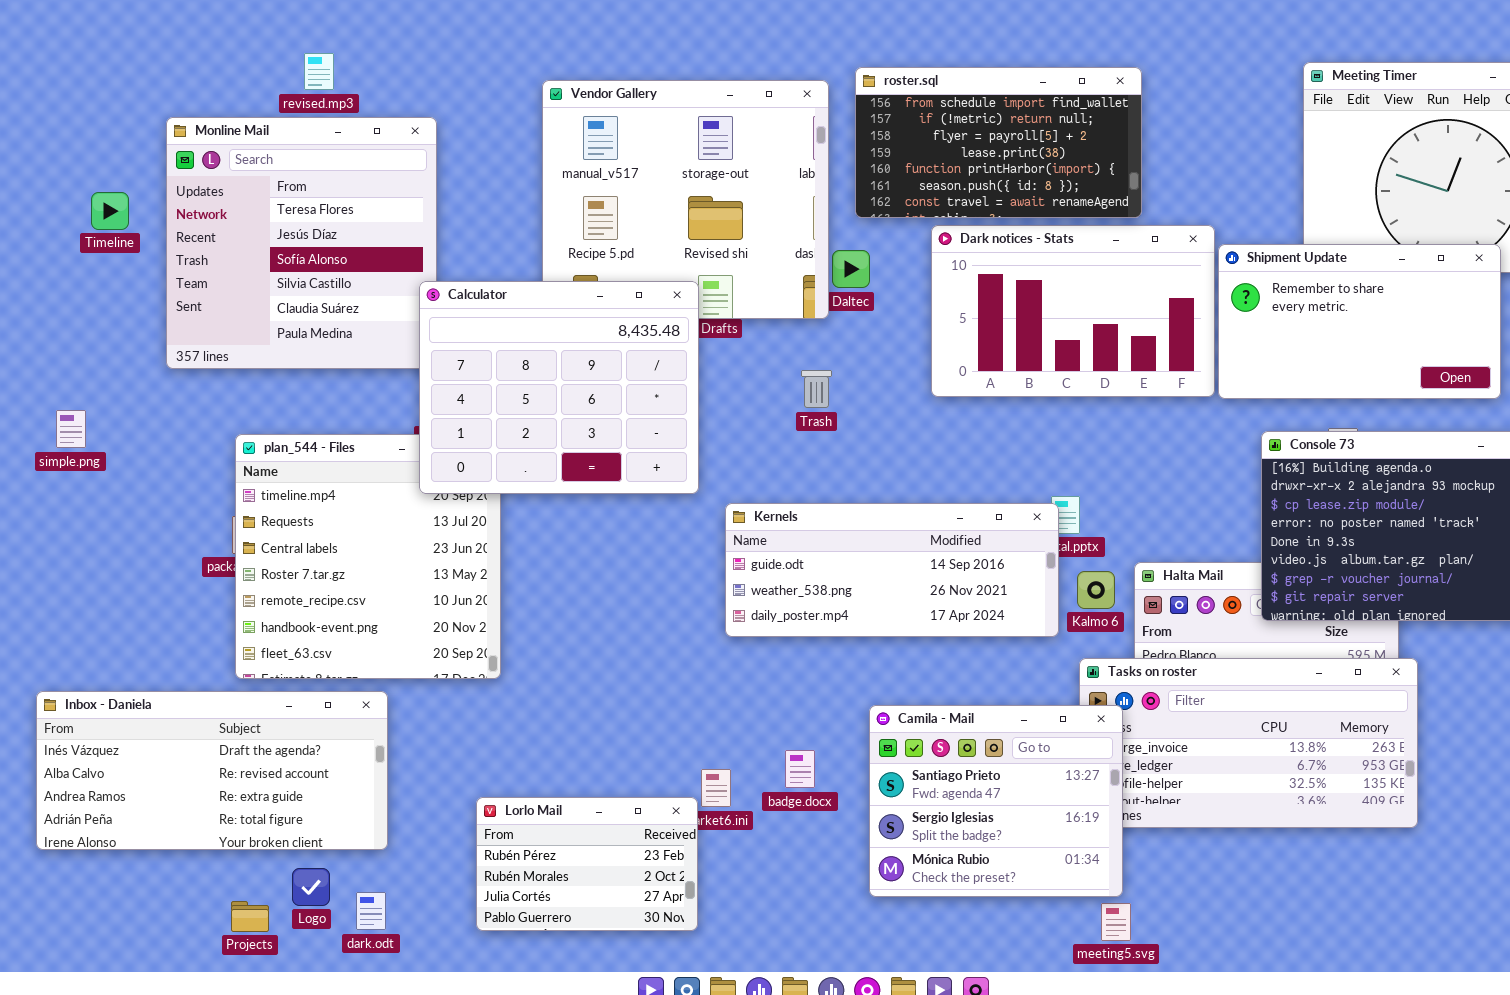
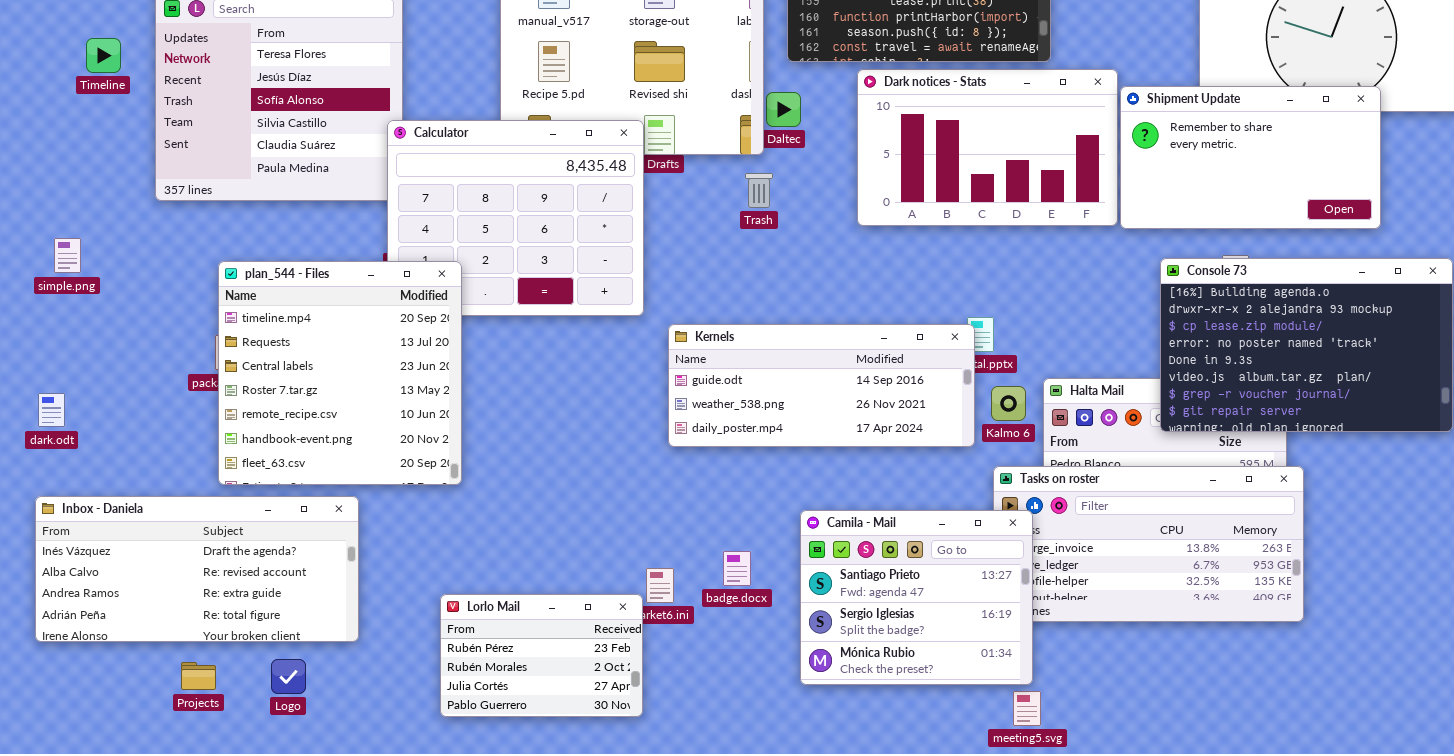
Trash: [801,370,832,408] -> [745,173,773,208], moved
plan_544 - Files: [235,434,501,679] -> [218,261,462,485], raised
dark.odt: [356,892,386,930] -> [38,393,65,427], moved
Projects: [231,901,269,932] -> [181,662,216,690], moved

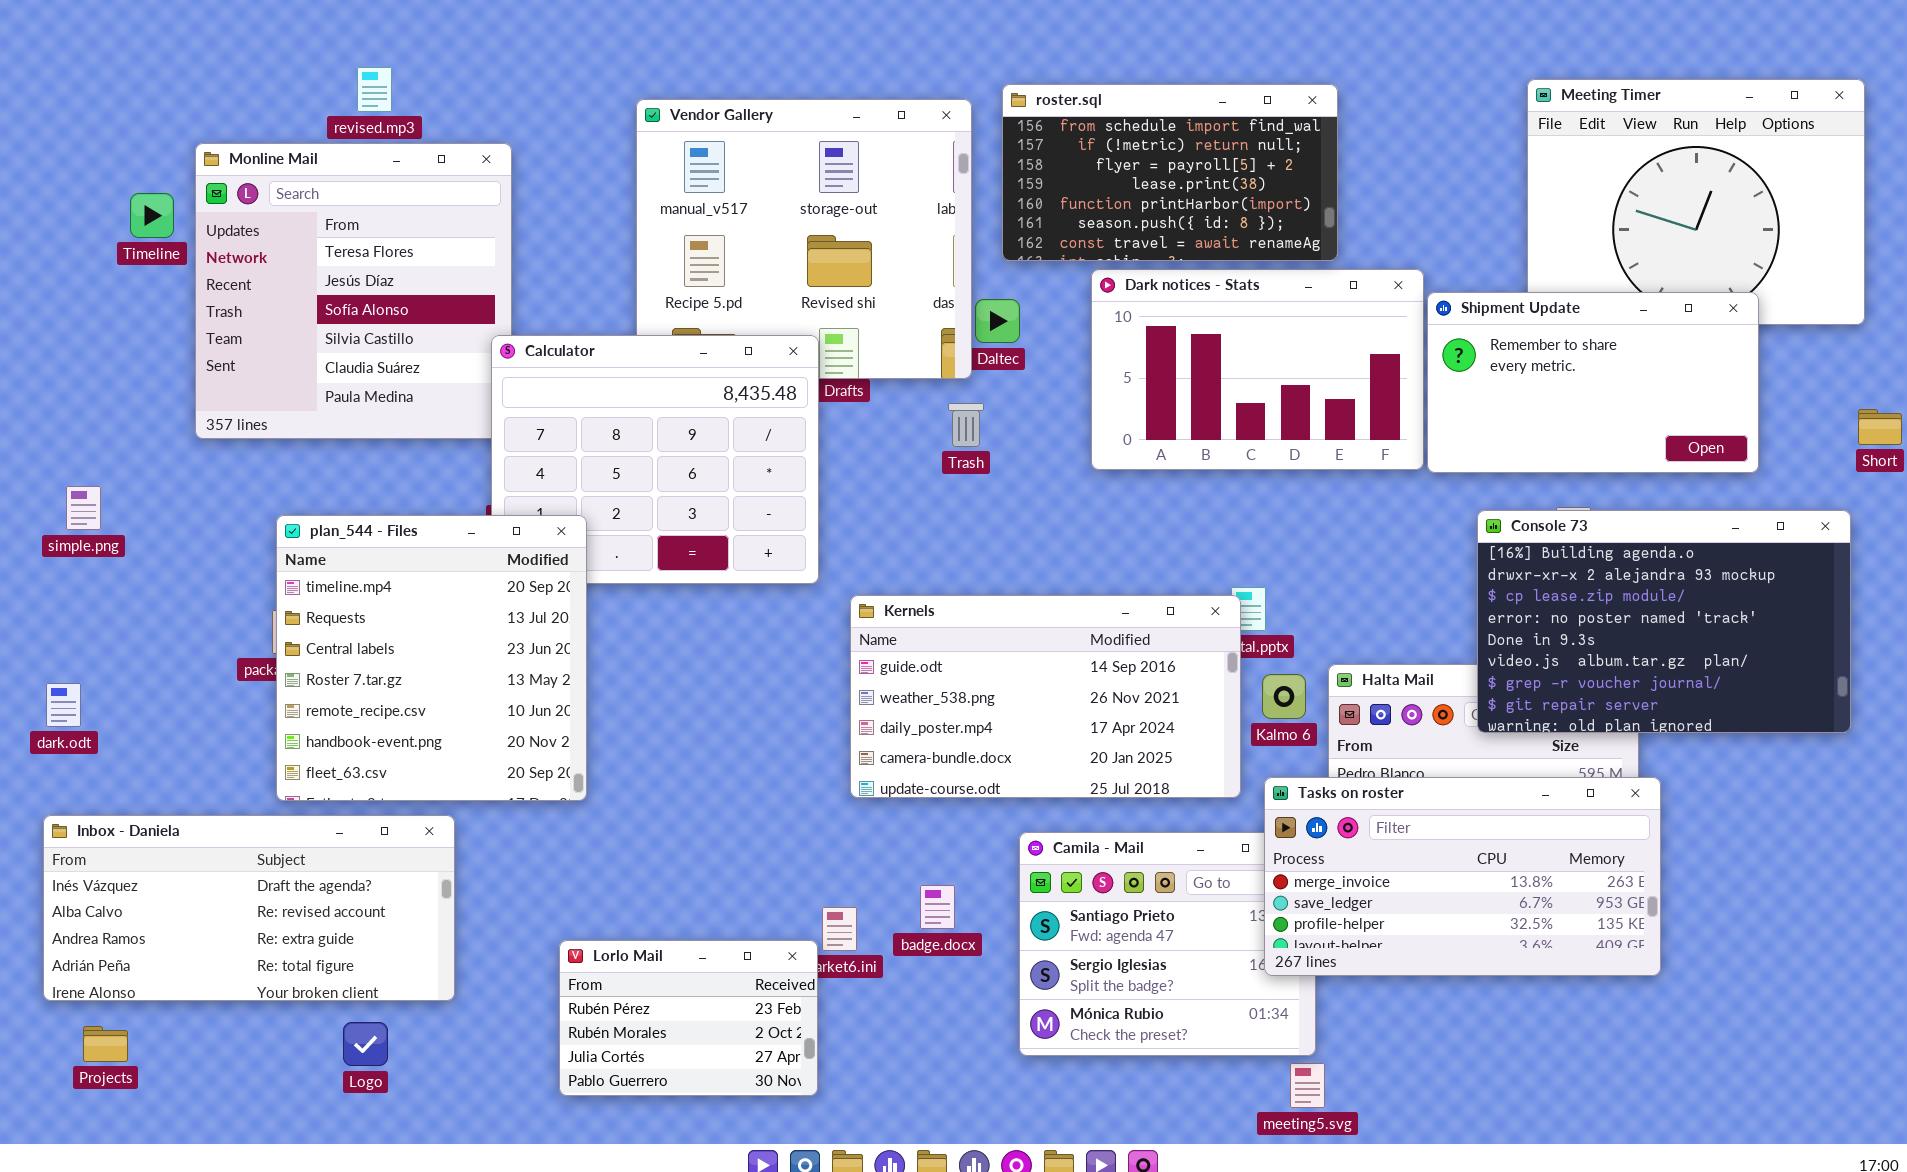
Timeline: [86,38,121,73] -> [130,193,174,238], moved
Kernels: [668,324,975,447] -> [850,595,1241,798], resized
Tasks on roster: [993,466,1304,622] -> [1264,777,1661,976], raised
Projects: [181,662,216,690] -> [83,1026,128,1062], moved

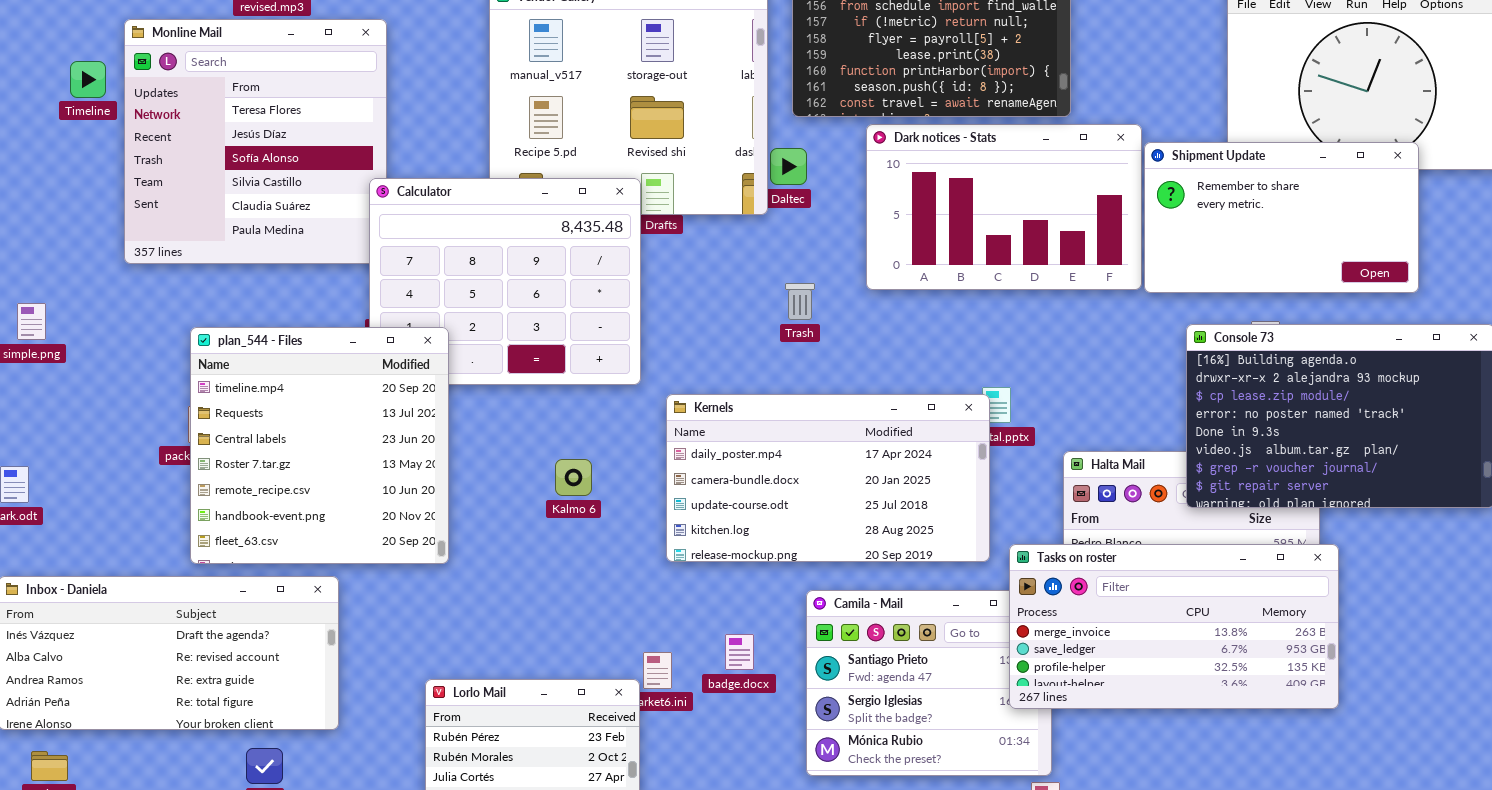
Trash: [948,403,984,447] -> [785,283,815,320], moved
Kernels: [850,595,1241,798] -> [666,394,990,562], scrolled down 2 rows
Kalmo 6: [1262,674,1306,719] -> [555,459,592,496], moved

